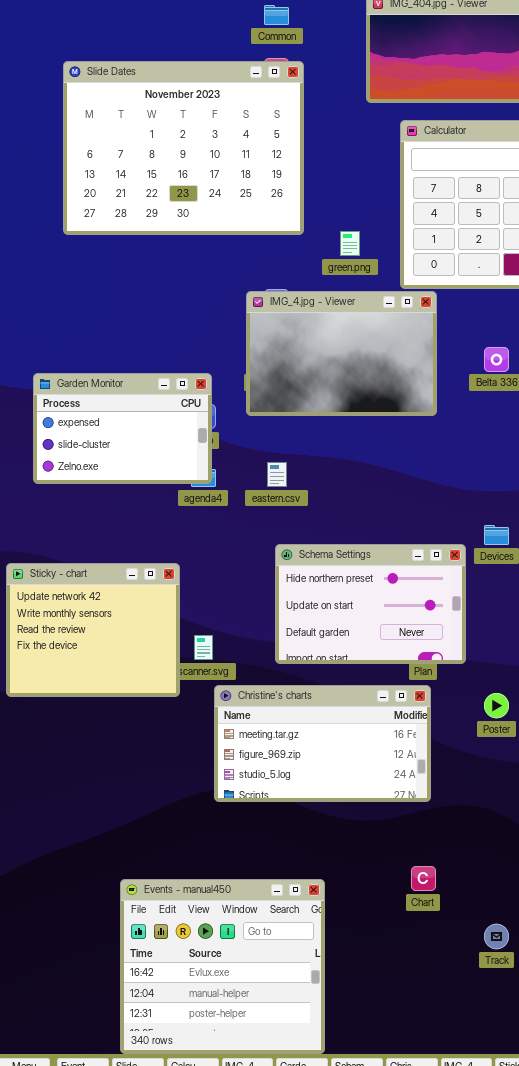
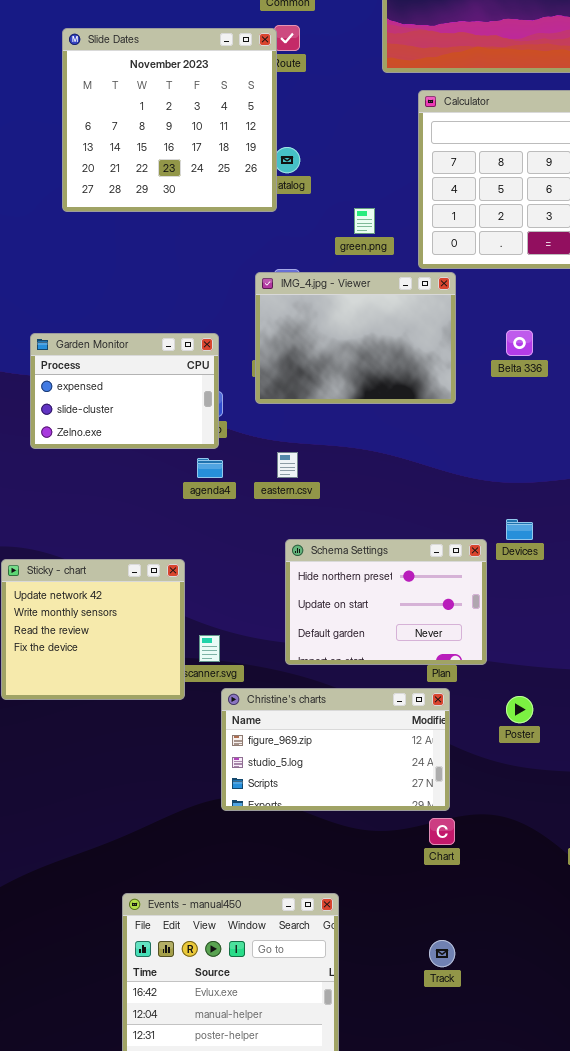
Slide Dates: [63,61,304,235] -> [62,28,277,212], resized
Garden Monitor: [33,373,212,484] -> [30,333,219,449], moved
Christine's charts: [214,685,431,802] -> [221,688,450,811], scrolled down 1 row
Chart: [411,866,436,891] -> [429,818,455,845], moved
Track: [484,924,509,949] -> [429,940,455,967], moved

